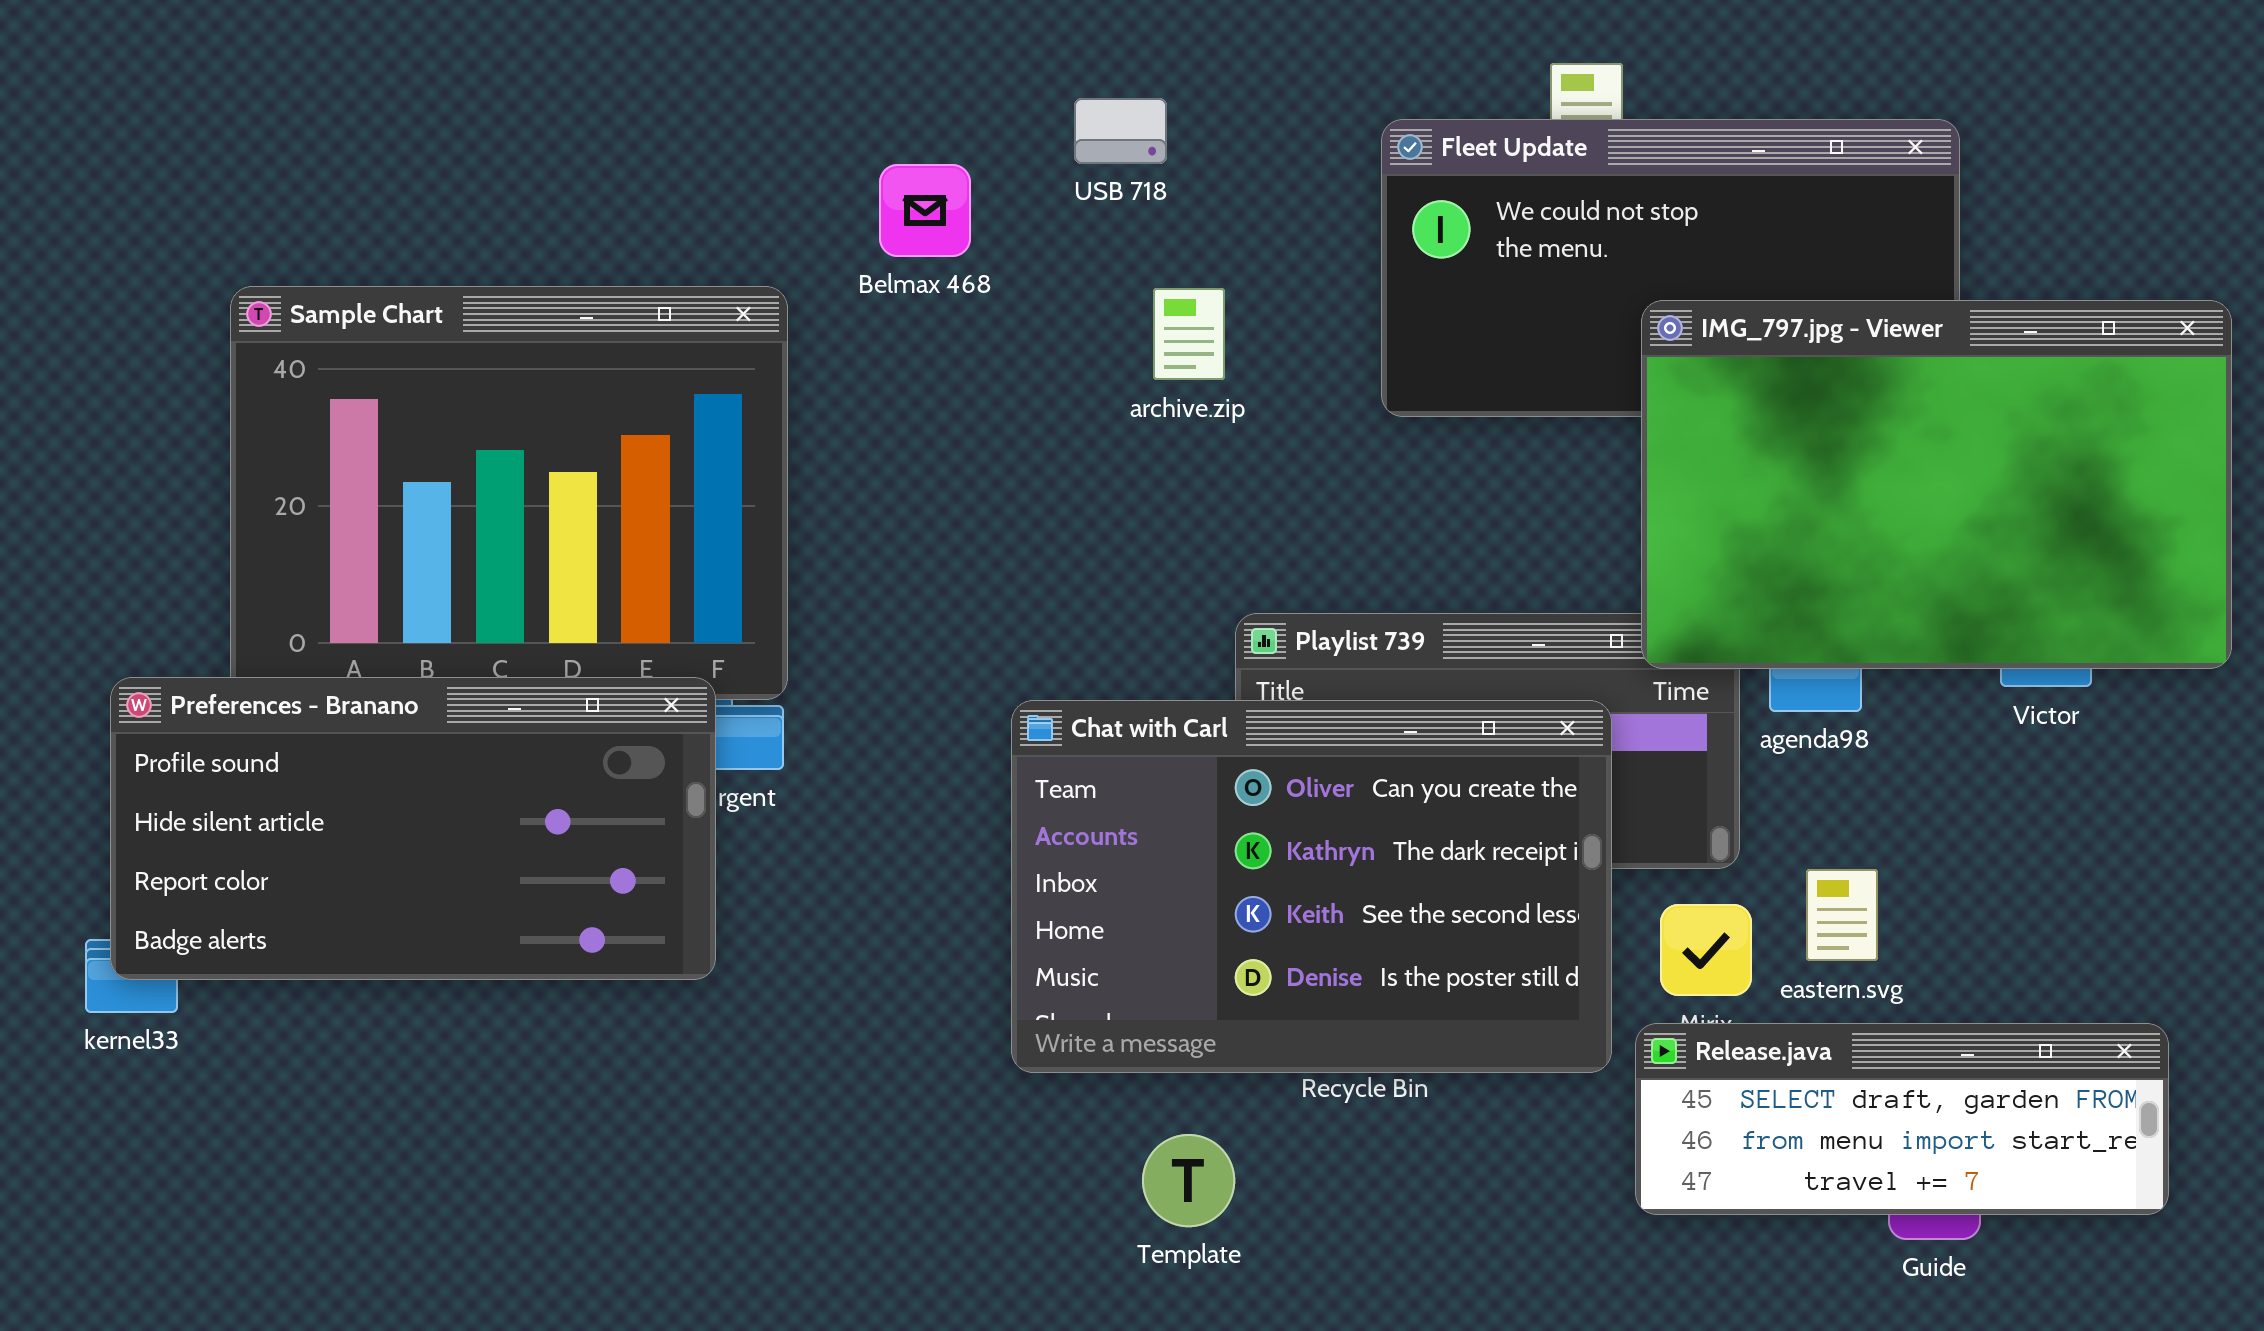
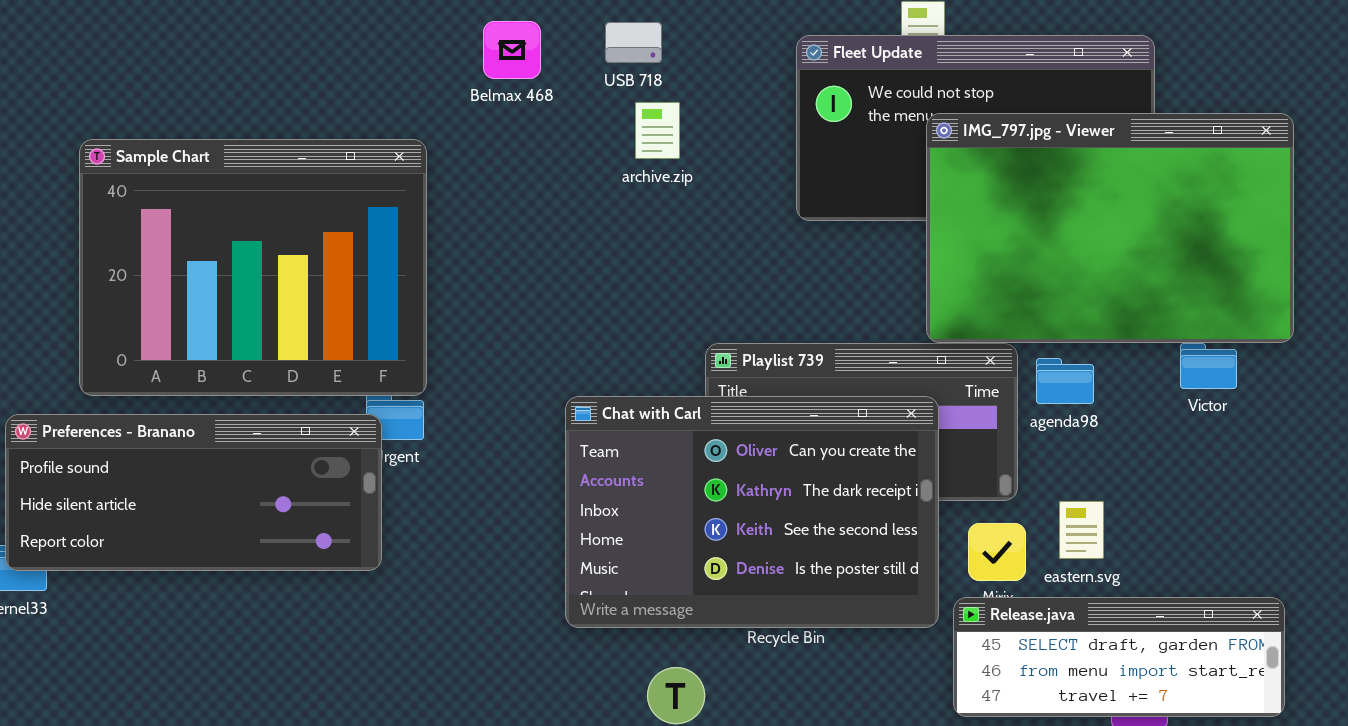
Belmax 468: [879,164,971,257] -> [483,21,541,79], moved
archive.zip: [1153,288,1225,380] -> [635,102,680,159], moved
IMG_797.jpg - Viewer: [1641,300,2232,669] -> [926,113,1294,343], moved
Preferences - Branano: [110,677,716,980] -> [5,414,382,571], resized

